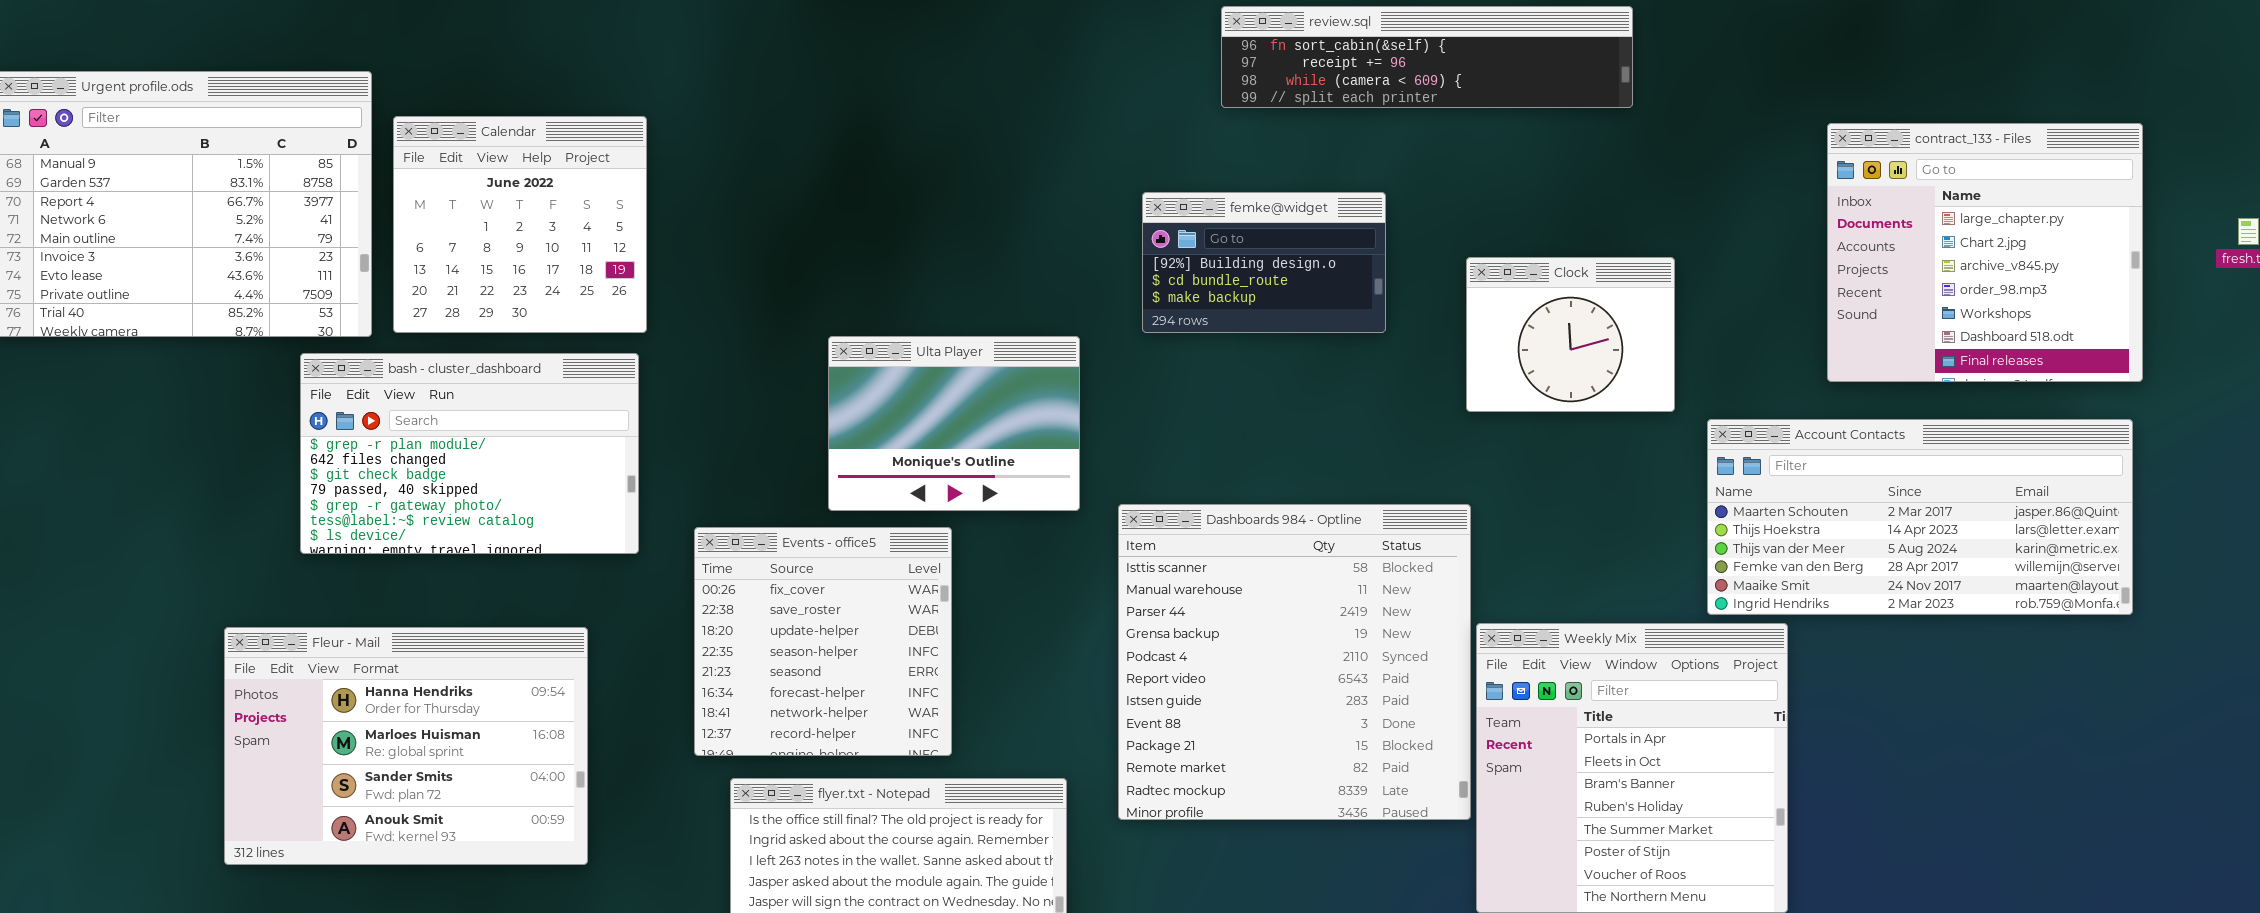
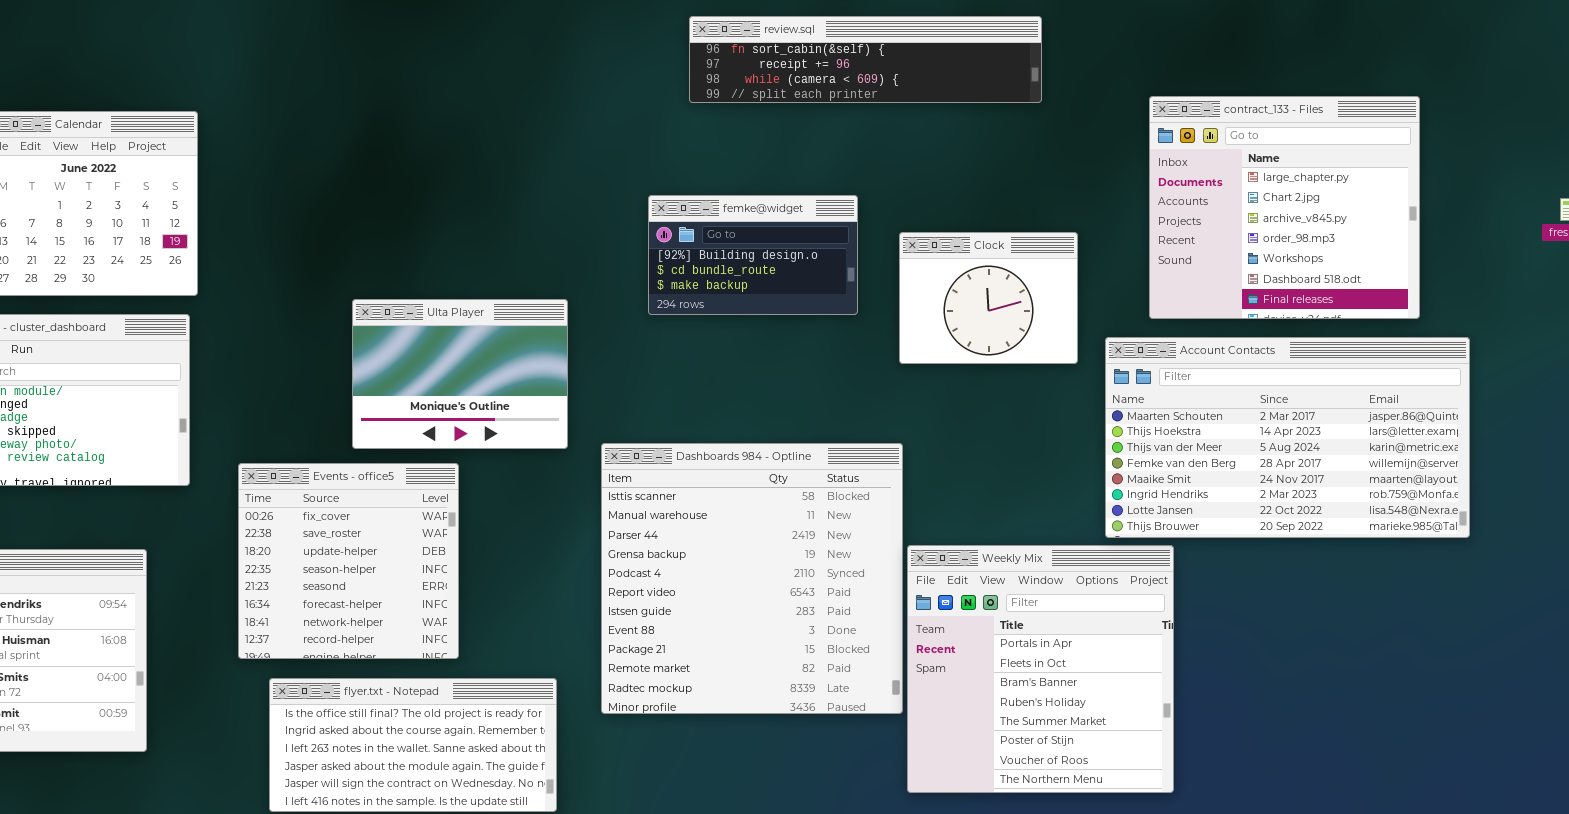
contract_133 - Files: [1827,123,2143,382] -> [1149,96,1420,319], moved
femke@widget: [1142,192,1386,333] -> [648,195,858,315], moved
Account Contacts: [1707,419,2133,615] -> [1105,337,1470,538], resized

